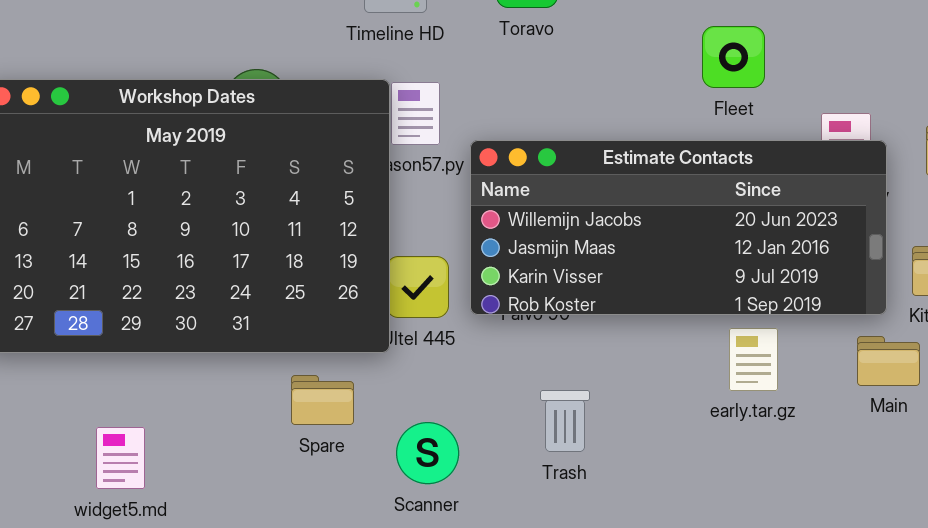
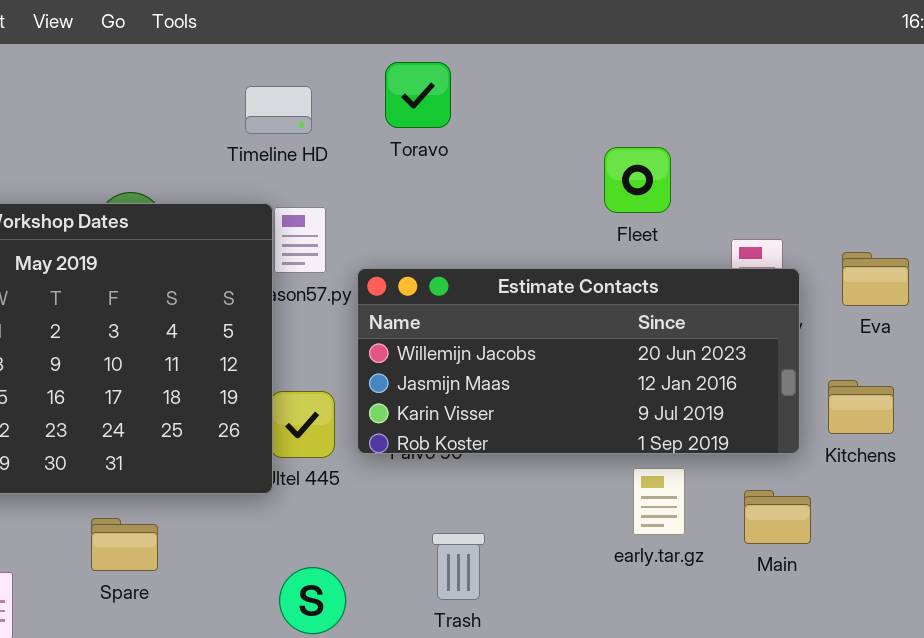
Main: [857,336,920,386] -> [744,490,811,544], moved
Spare: [291,375,354,425] -> [91,518,158,571], moved

